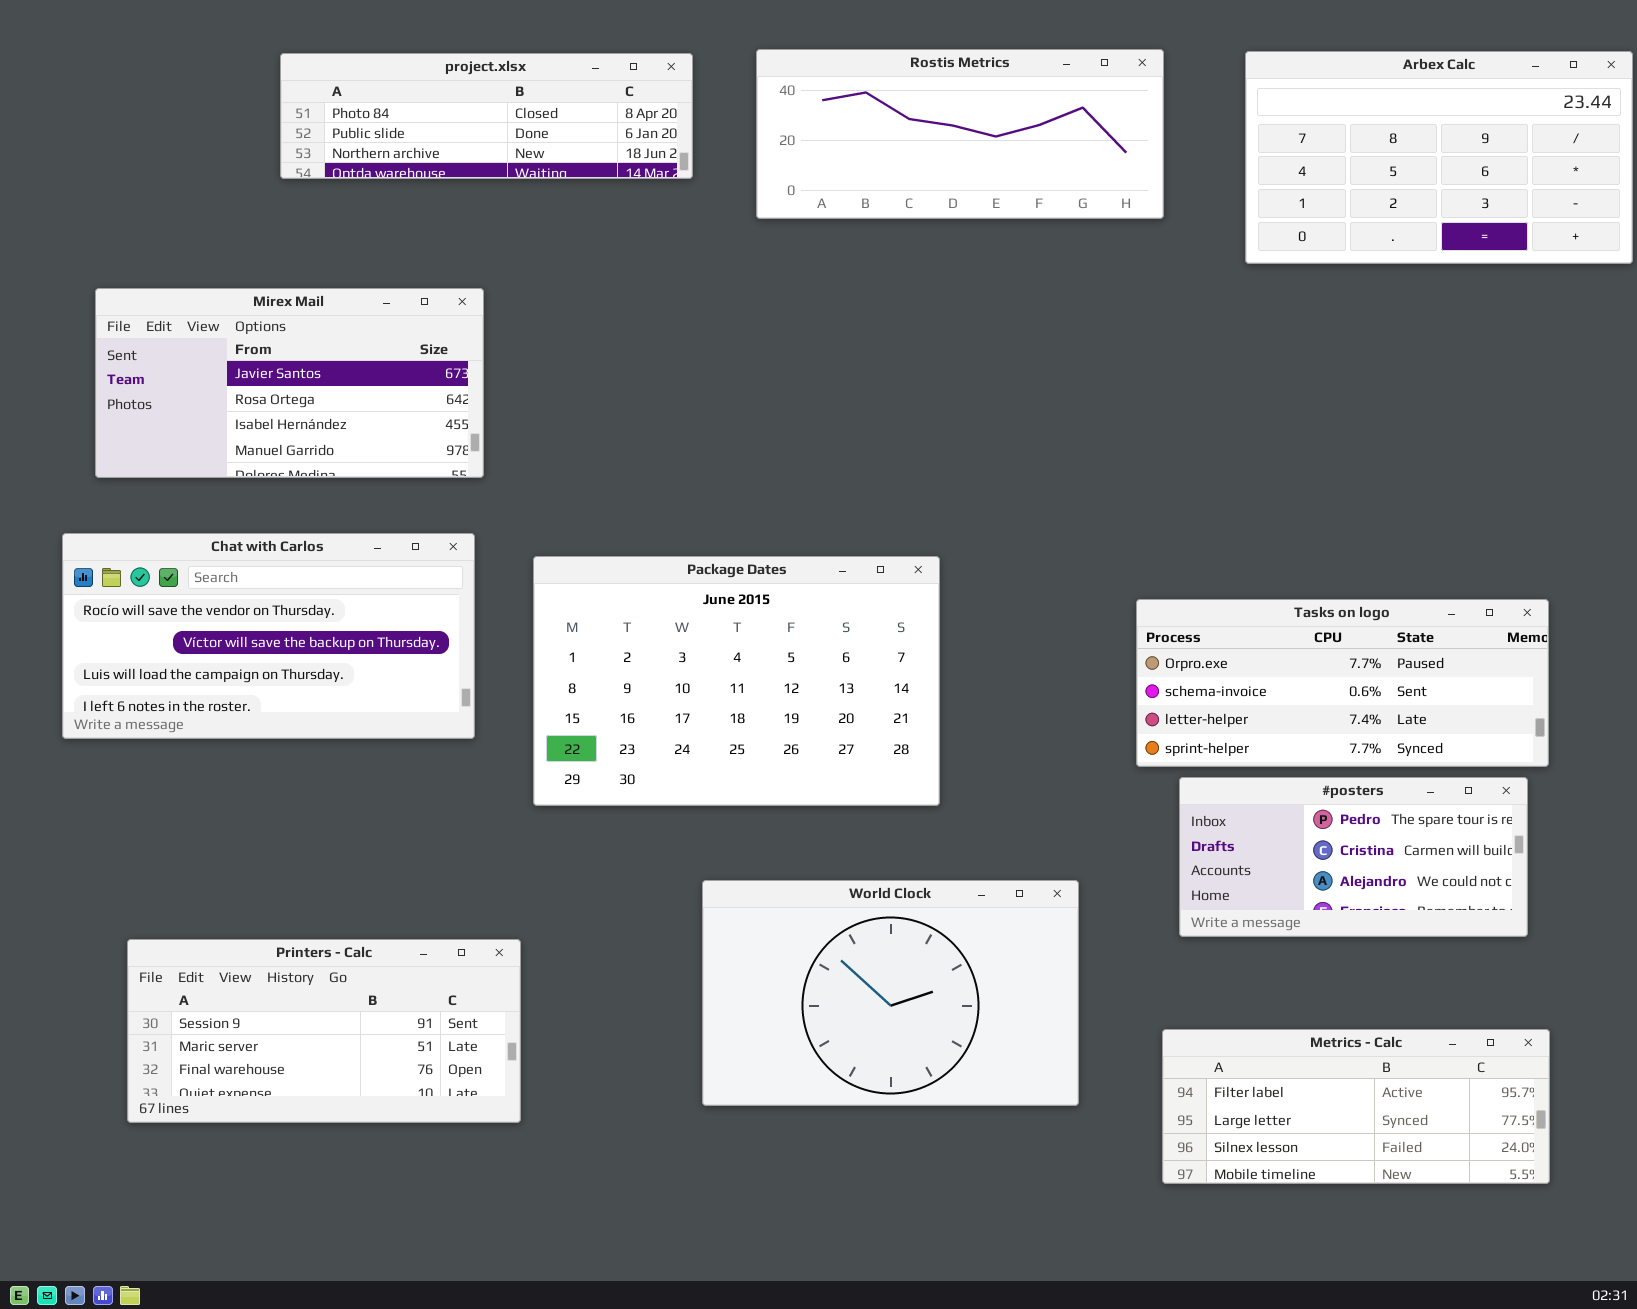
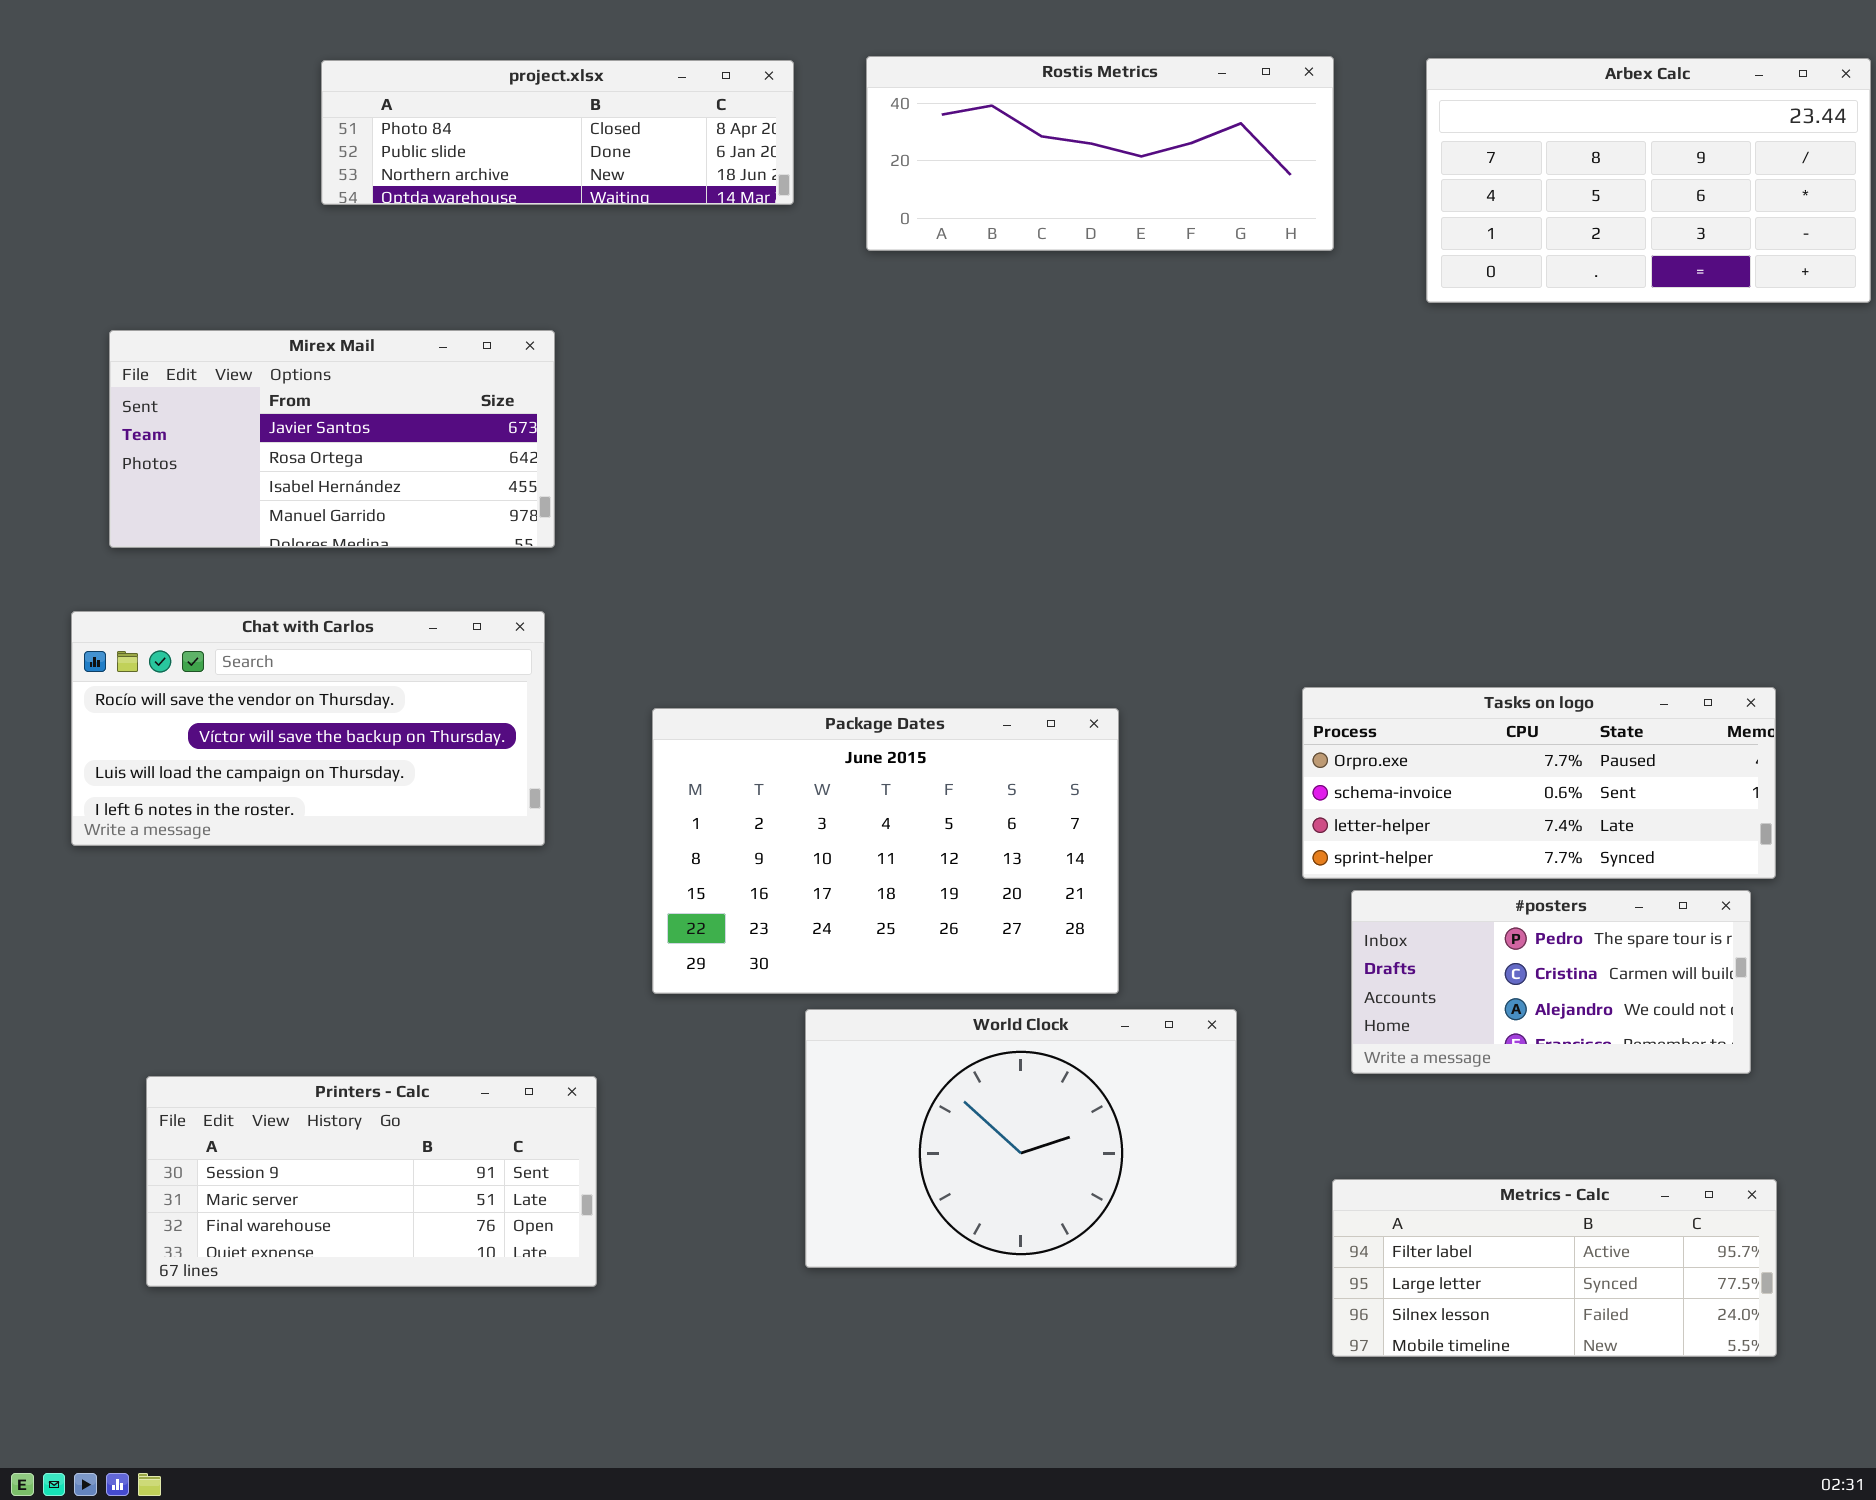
Package Dates: [533,556,940,806] -> [652,708,1119,994], moved

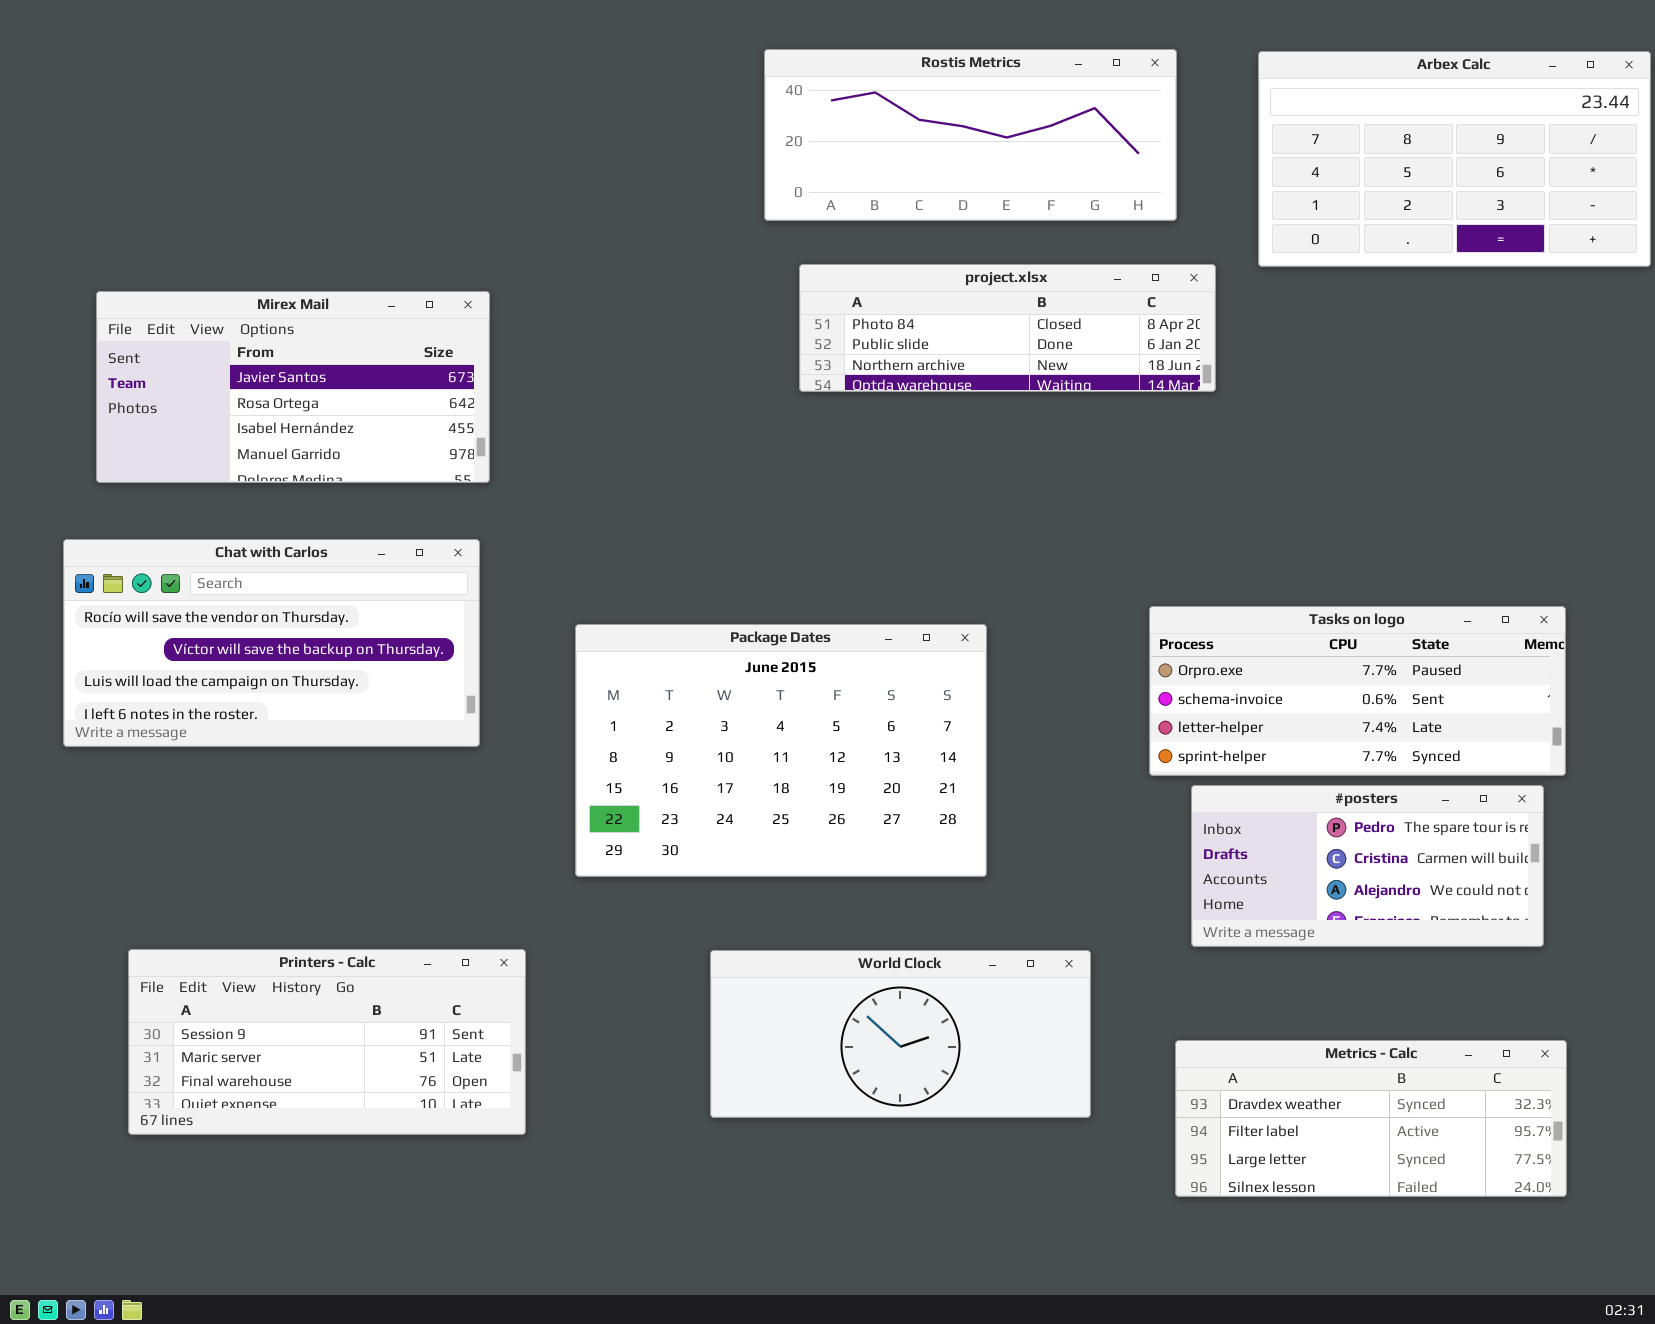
project.xlsx: [321,60,794,205] -> [799,264,1216,392], moved
World Clock: [805,1009,1237,1268] -> [710,950,1091,1118], resized
Metrics - Calc: [1332,1179,1777,1357] -> [1175,1040,1567,1197], scrolled up 1 row

